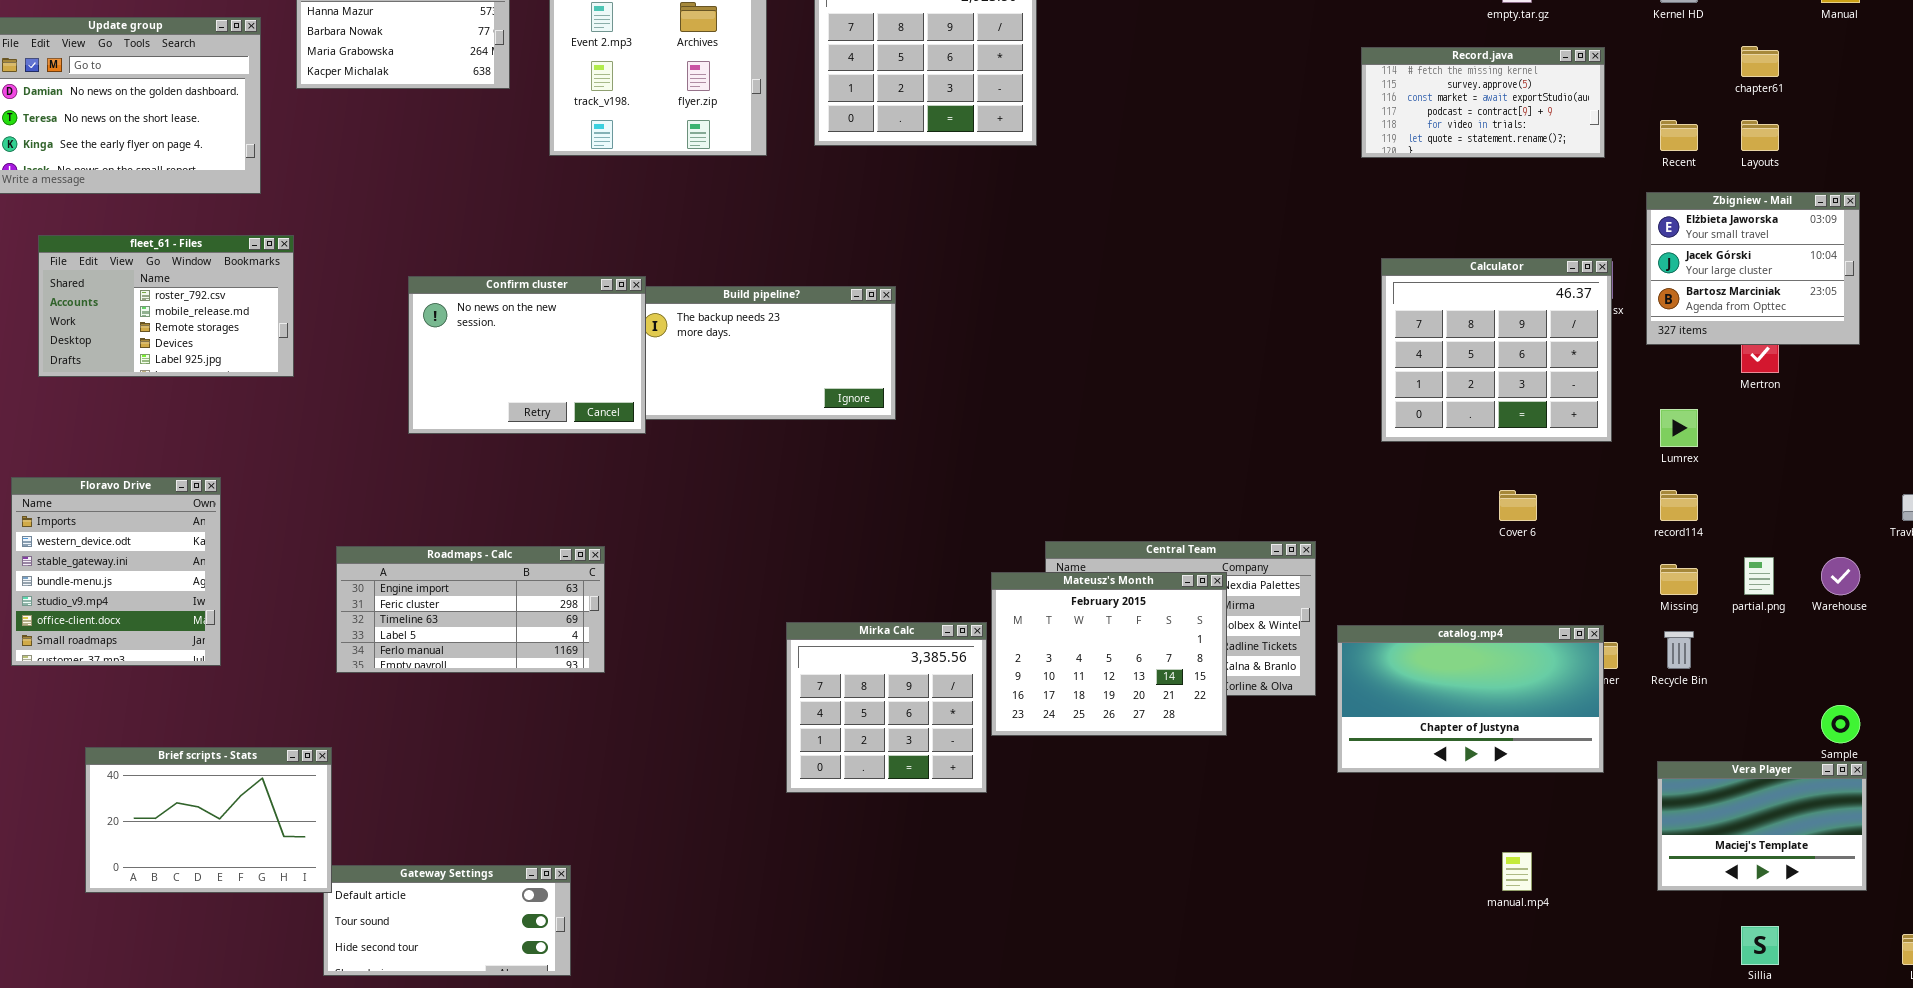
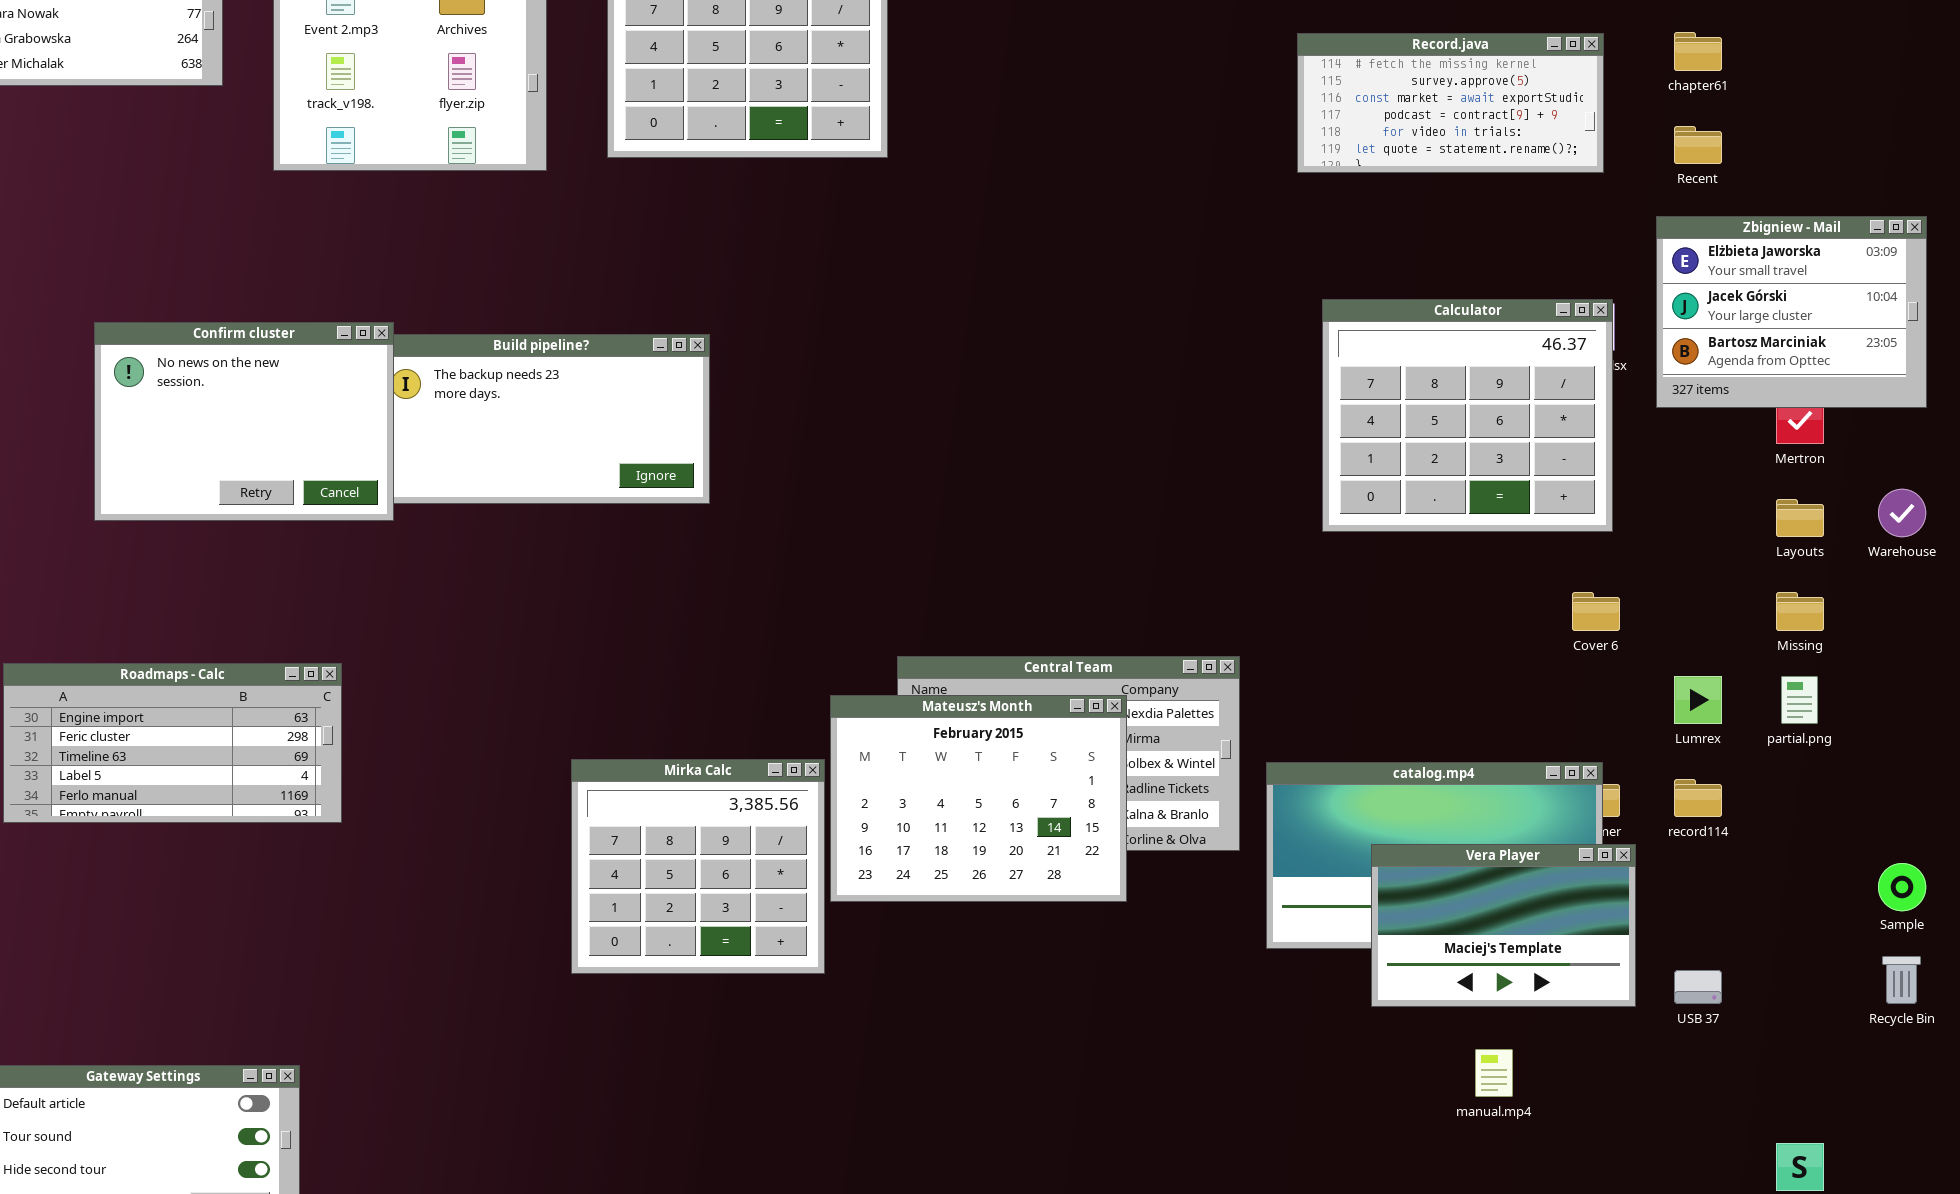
chapter61: [1741,46,1779,77] -> [1674,32,1722,71], moved
Layouts: [1741,120,1779,151] -> [1776,499,1824,537], moved
Lumrex: [1660,409,1698,447] -> [1674,676,1722,724], moved
Cover 6: [1499,490,1537,521] -> [1572,592,1620,631], moved
record114: [1660,490,1698,521] -> [1674,779,1722,817], moved
Warehouse: [1821,557,1860,595] -> [1878,489,1926,537], moved
Missing: [1660,564,1698,595] -> [1776,592,1824,631], moved
Recycle Bin: [1664,631,1694,669] -> [1882,956,1921,1004], moved
Vera Player: [1657,761,1867,891] -> [1371,844,1636,1007], moved

